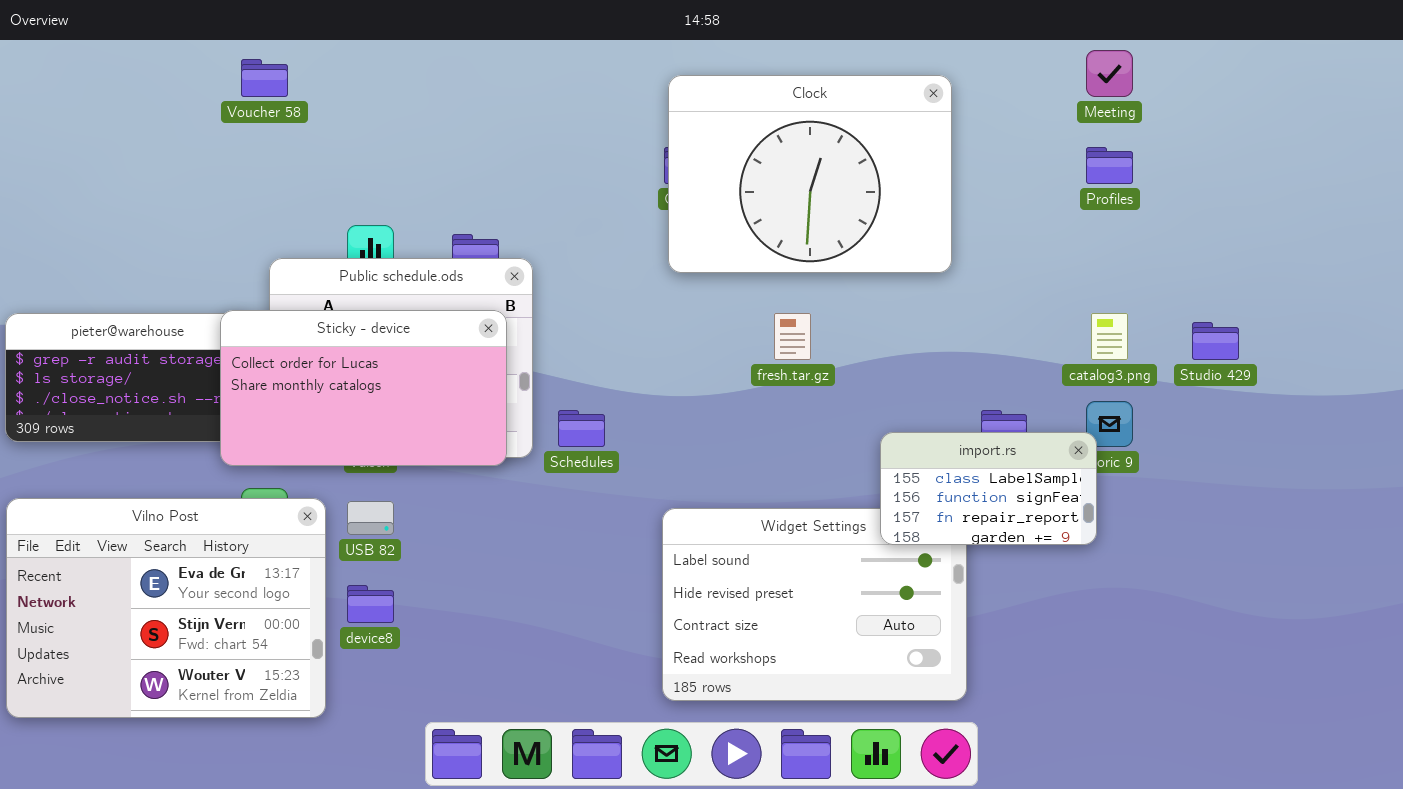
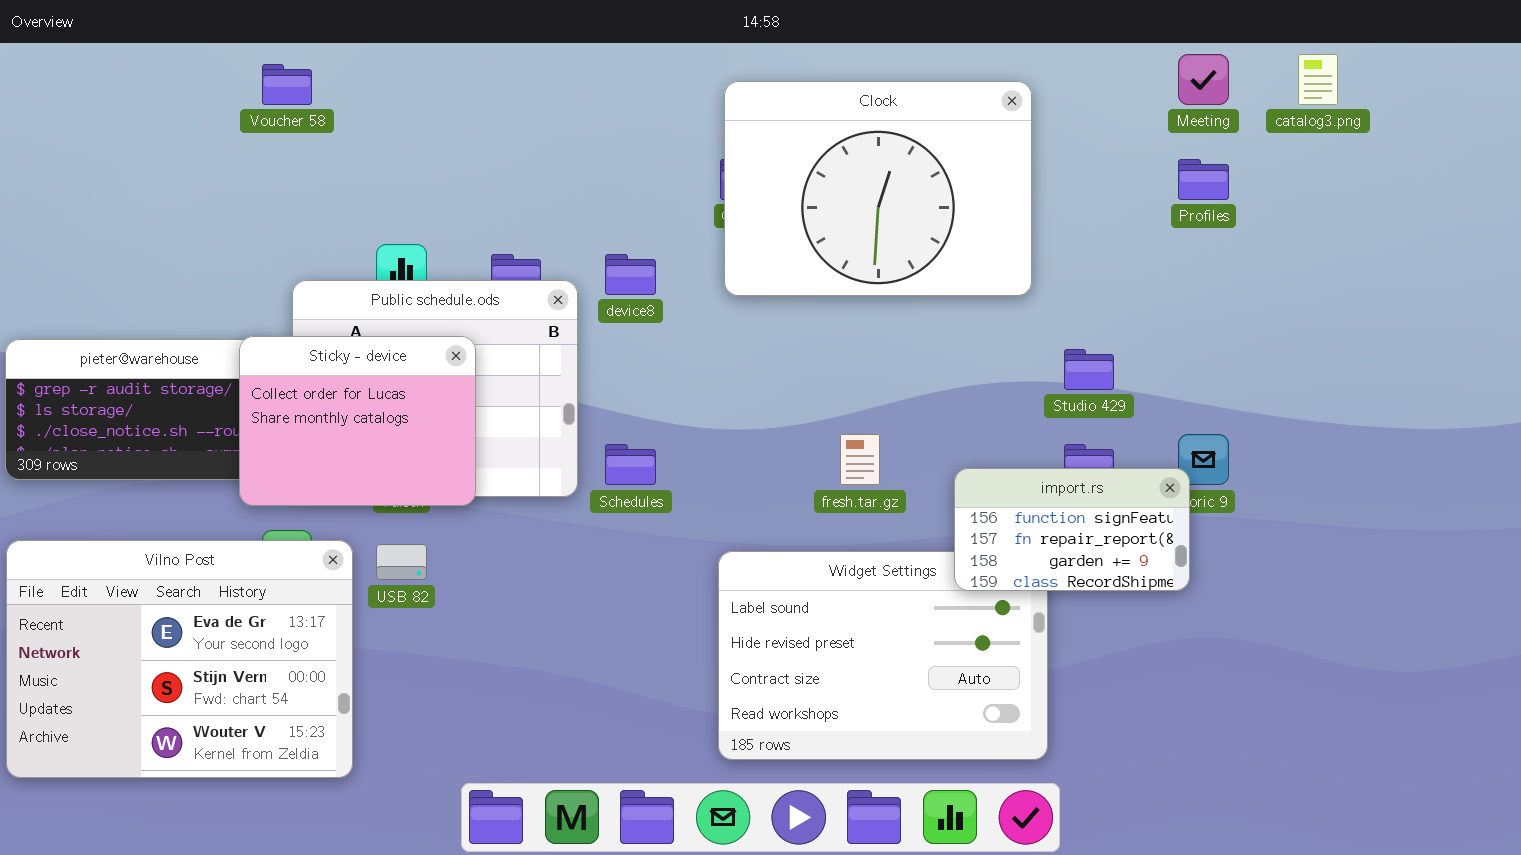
Sticky - device: [220,310,507,466] -> [239,336,476,506], resized
fresh.tar.gz: [774,313,811,360] -> [840,434,880,485], moved
catalog3.png: [1091,313,1128,360] -> [1298,54,1338,105], moved
Studio 429: [1192,322,1239,360] -> [1064,349,1114,390], moved
import.rs: [880,432,1097,545] -> [954,468,1190,591], scrolled down 1 row
device8: [347,585,394,623] -> [605,254,656,295], moved

